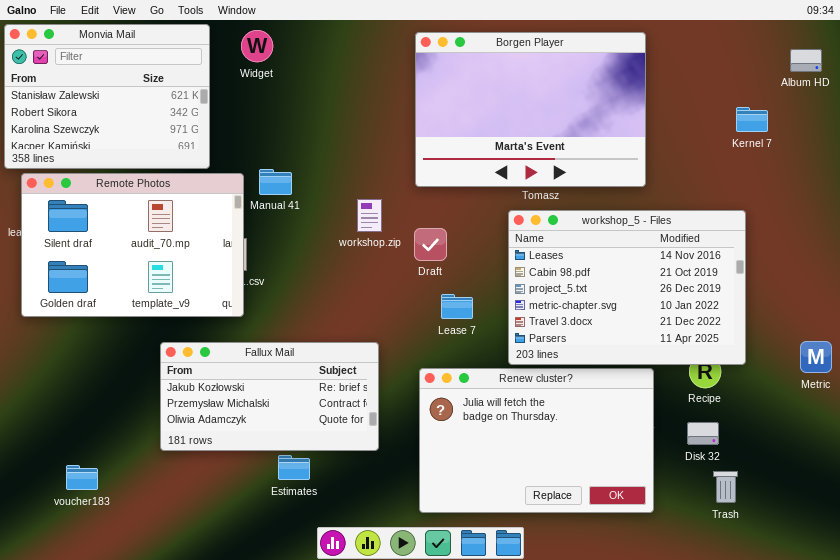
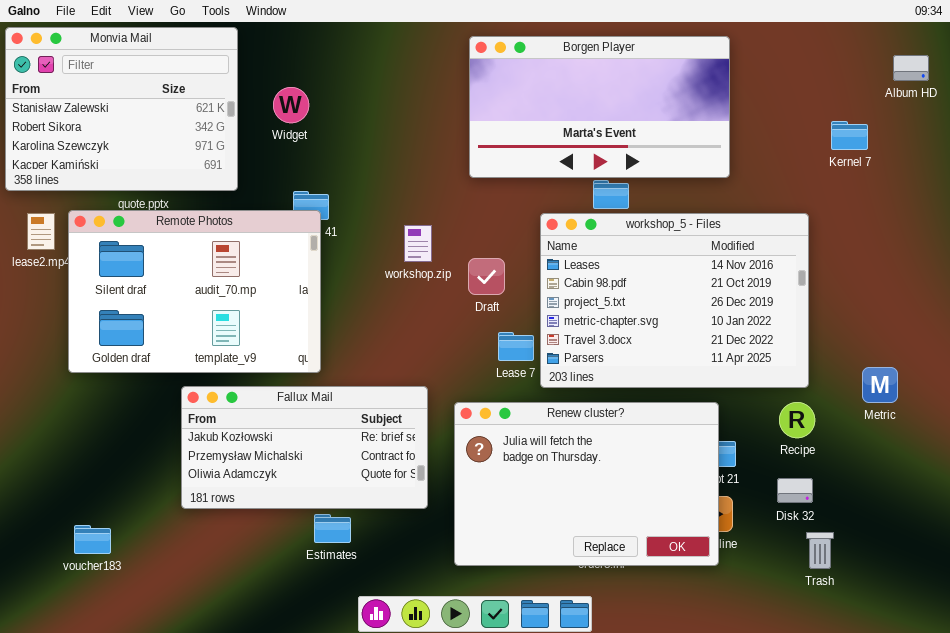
Widget: [241,30,273,62] -> [273,87,309,123], moved
Borgen Player: [415,32,646,187] -> [469,36,730,178], resized
Remote Photos: [21,173,244,317] -> [68,210,321,373], moved
workshop_5 - Files: [508,210,746,365] -> [540,213,809,388], moved
Metric: [800,341,832,373] -> [862,367,898,403], moved
Renew cluster?: [419,368,654,513] -> [454,402,719,566], moved

